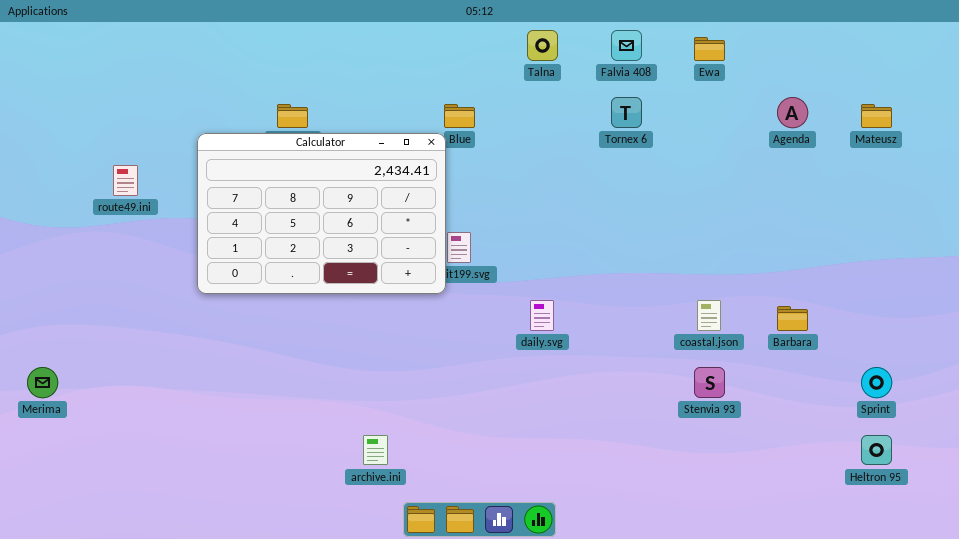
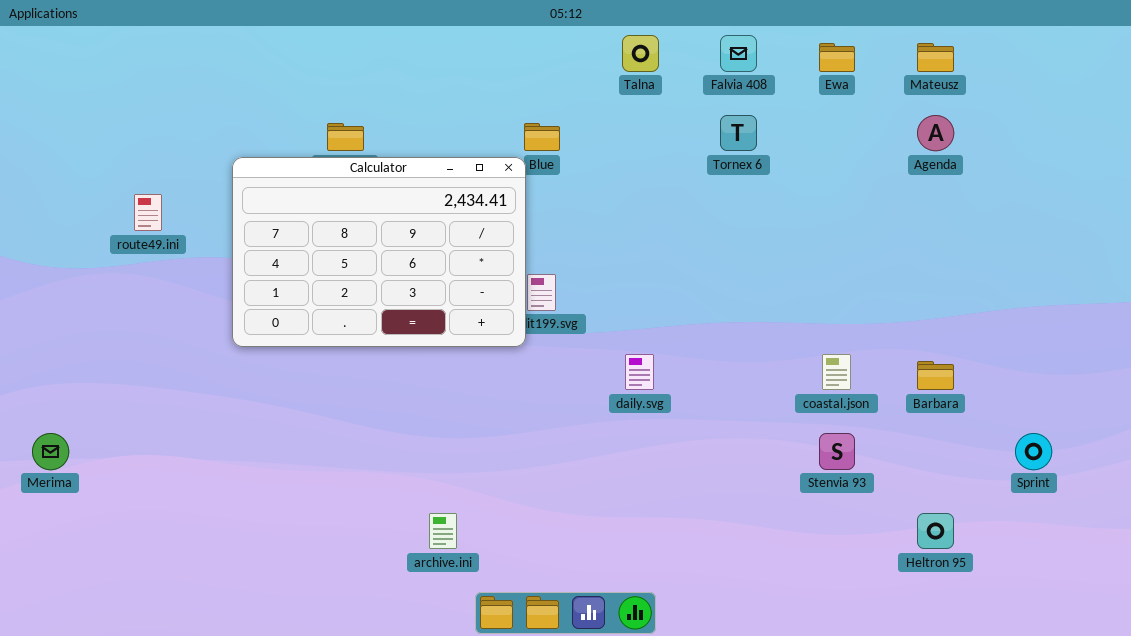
Mateusz: [861,104,892,128] -> [917,43,954,72], moved
Heltron 95: [861,435,892,465] -> [917,513,954,549], moved

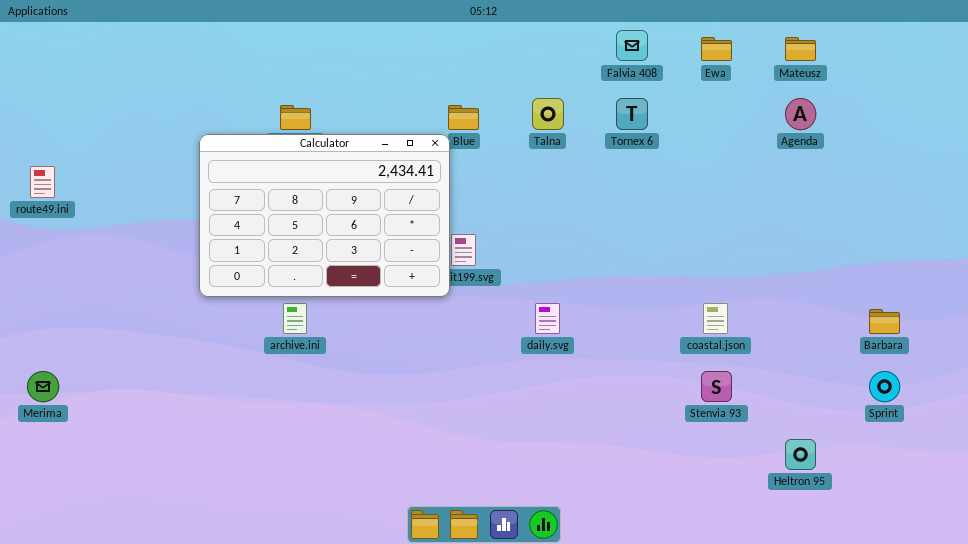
Talna: [622,35,659,72] -> [532,98,564,130], moved
route49.ini: [134,194,162,231] -> [30,166,55,198], moved
Barbara: [917,361,954,390] -> [869,309,900,334], moved
archive.ini: [429,513,457,549] -> [283,303,307,334], moved

